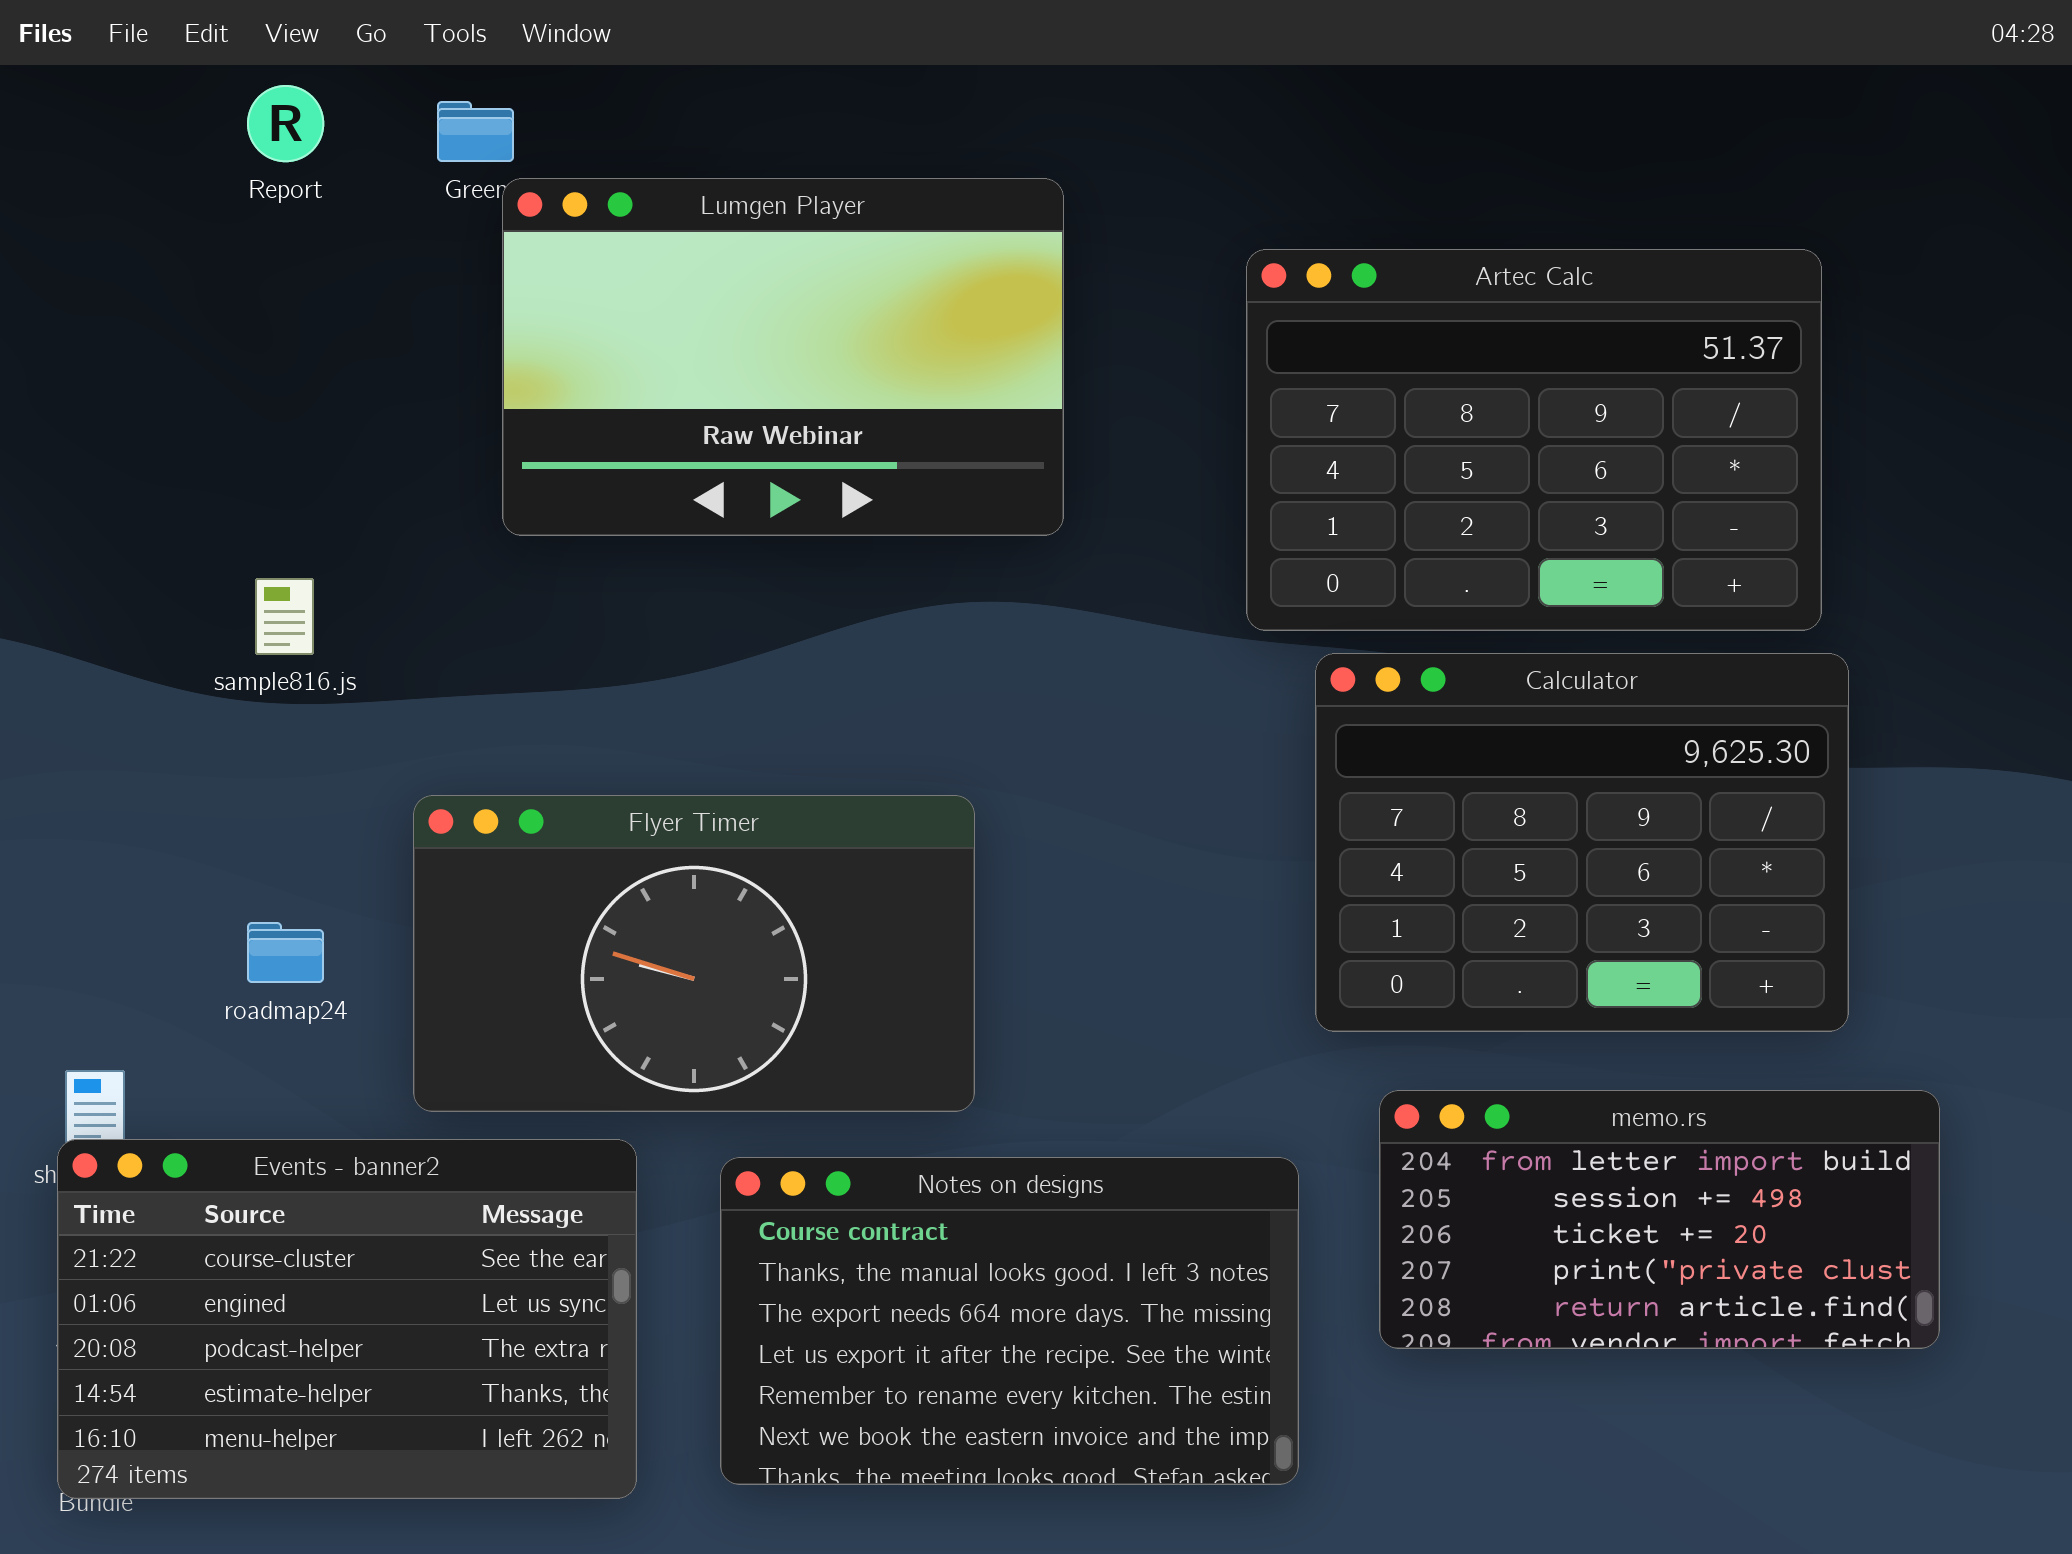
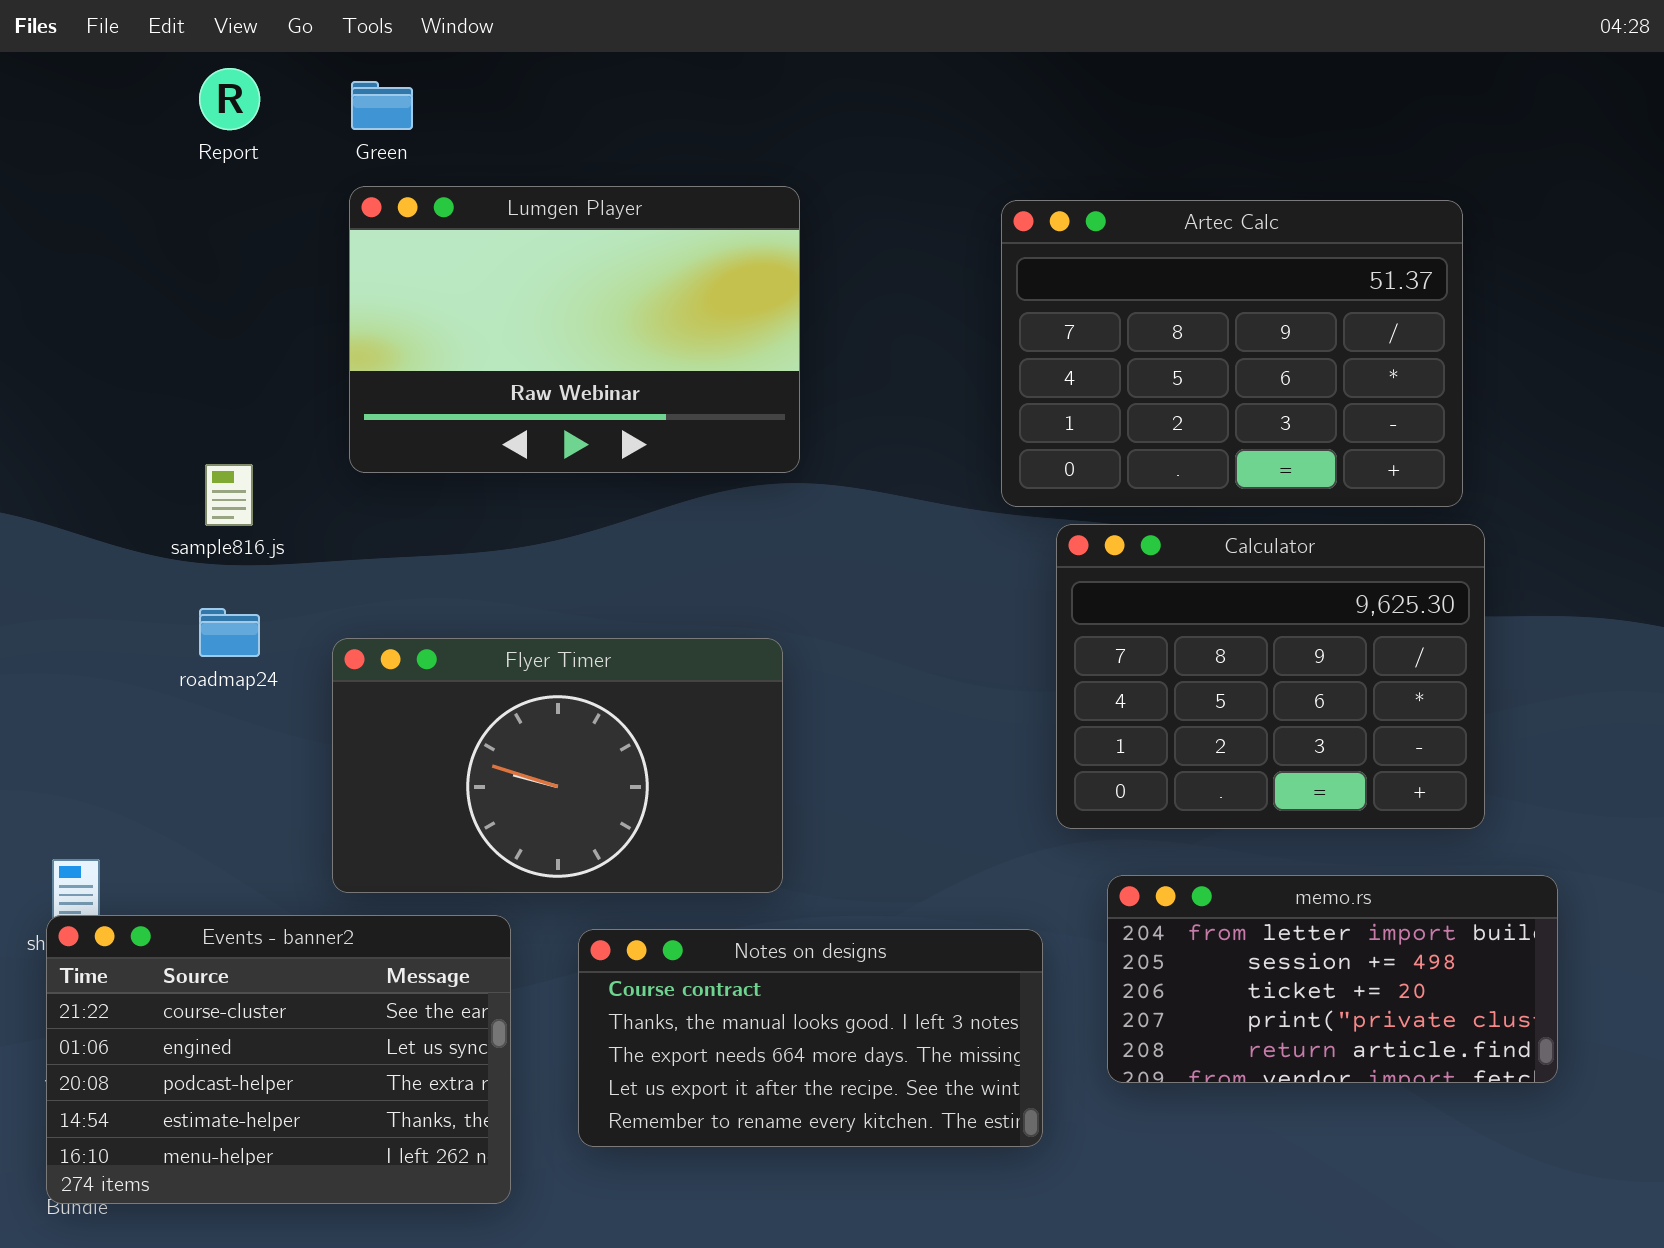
Lumgen Player: [502,178,1064,536] -> [349,186,800,473], moved
roadmap24: [247,922,324,983] -> [199,608,260,657], moved
Notes on designs: [720,1157,1299,1485] -> [578,929,1043,1147], resized

